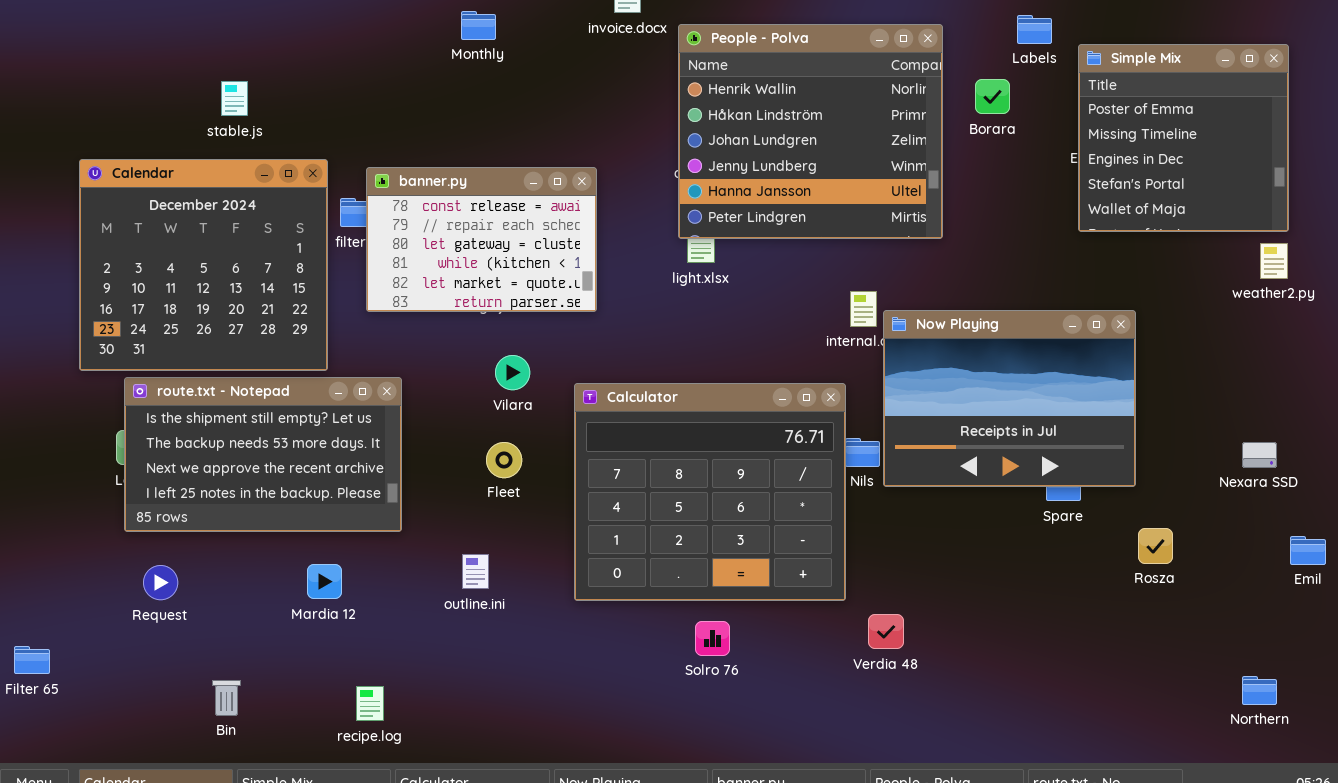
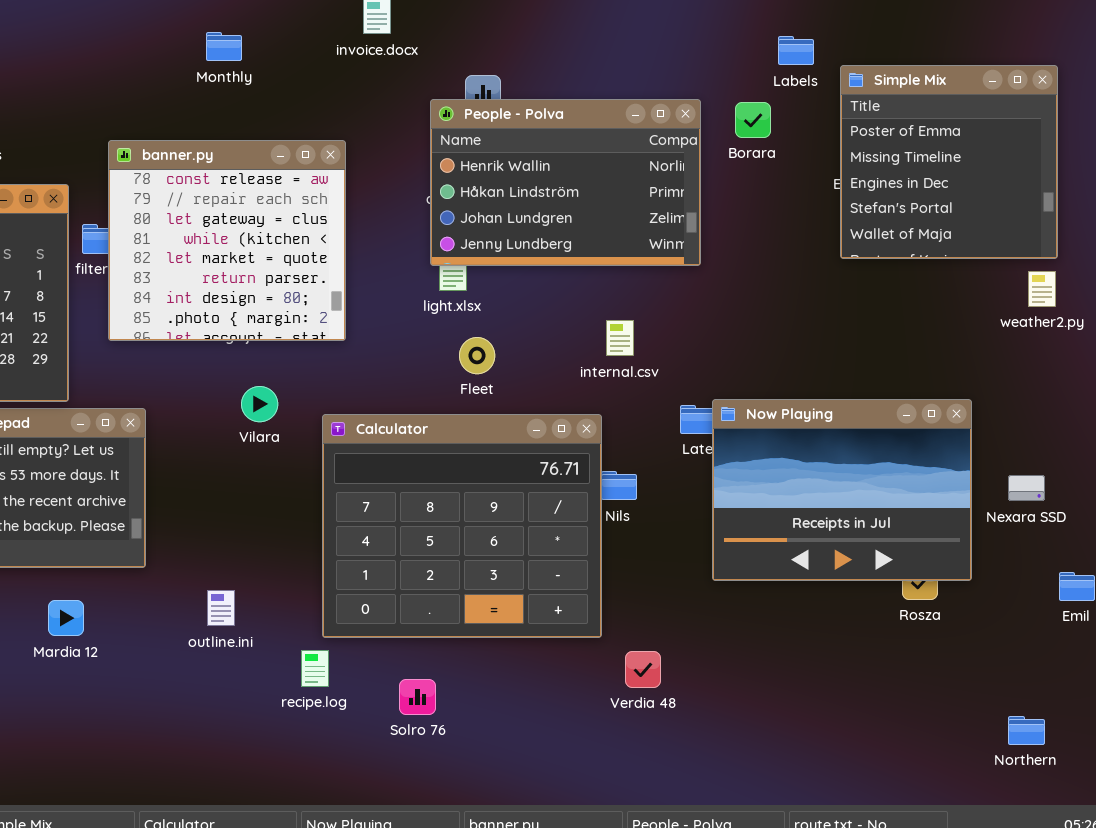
People - Polva: [678,24,943,239] -> [430,99,701,266], resized
banner.py: [366,167,597,312] -> [108,140,346,341], resized
Now Playing: [883,310,1136,487] -> [712,399,972,581], moved
Fleet: [486,442,522,478] -> [459,337,495,374], moved
Solro 76: [695,621,730,656] -> [399,679,436,715], moved
recipe.log: [356,686,384,721] -> [301,650,329,687], moved

